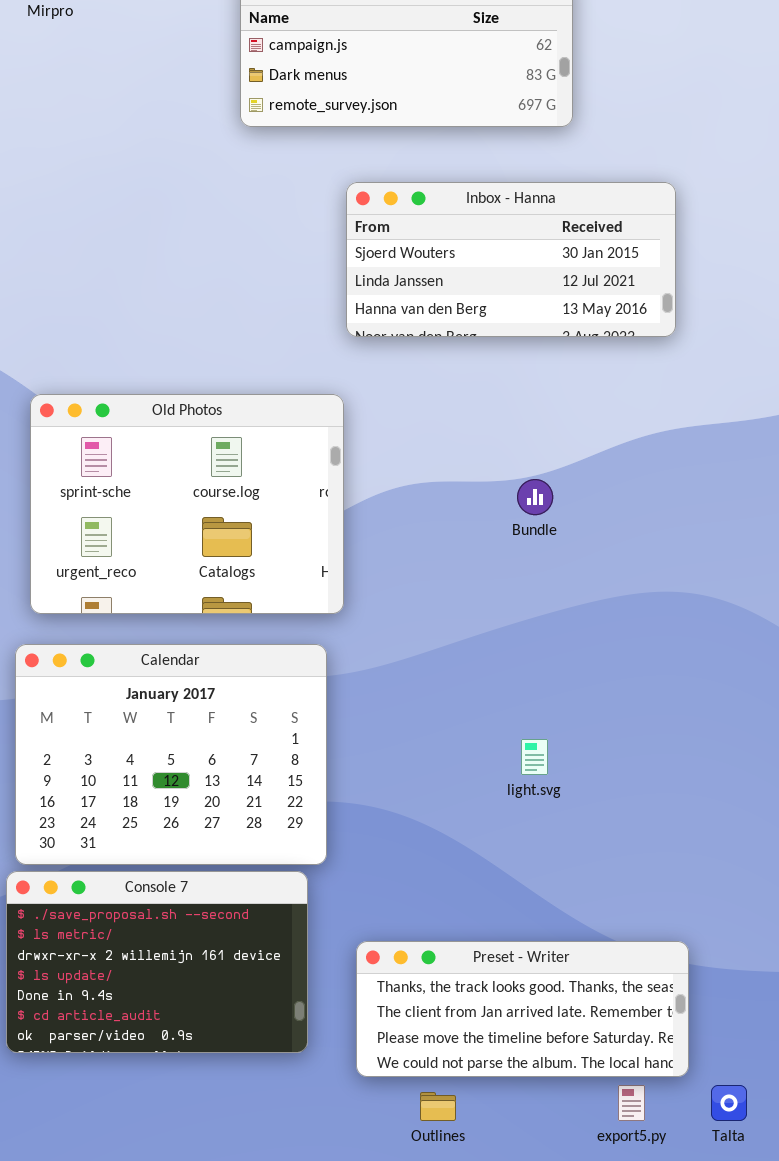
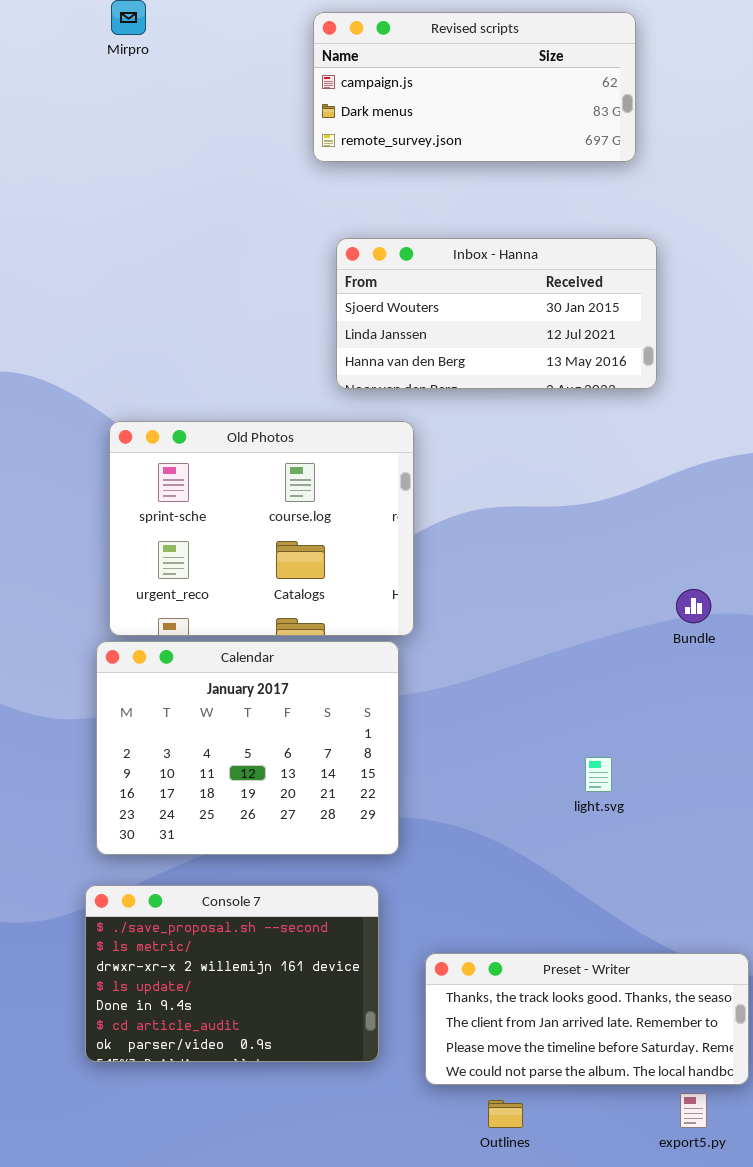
Inbox - Hanna: [346,182,676,337] -> [336,238,657,389], moved
Bundle: [517,479,553,515] -> [676,589,711,623], moved
Calendar: [15,644,327,865] -> [96,641,399,855], moved

